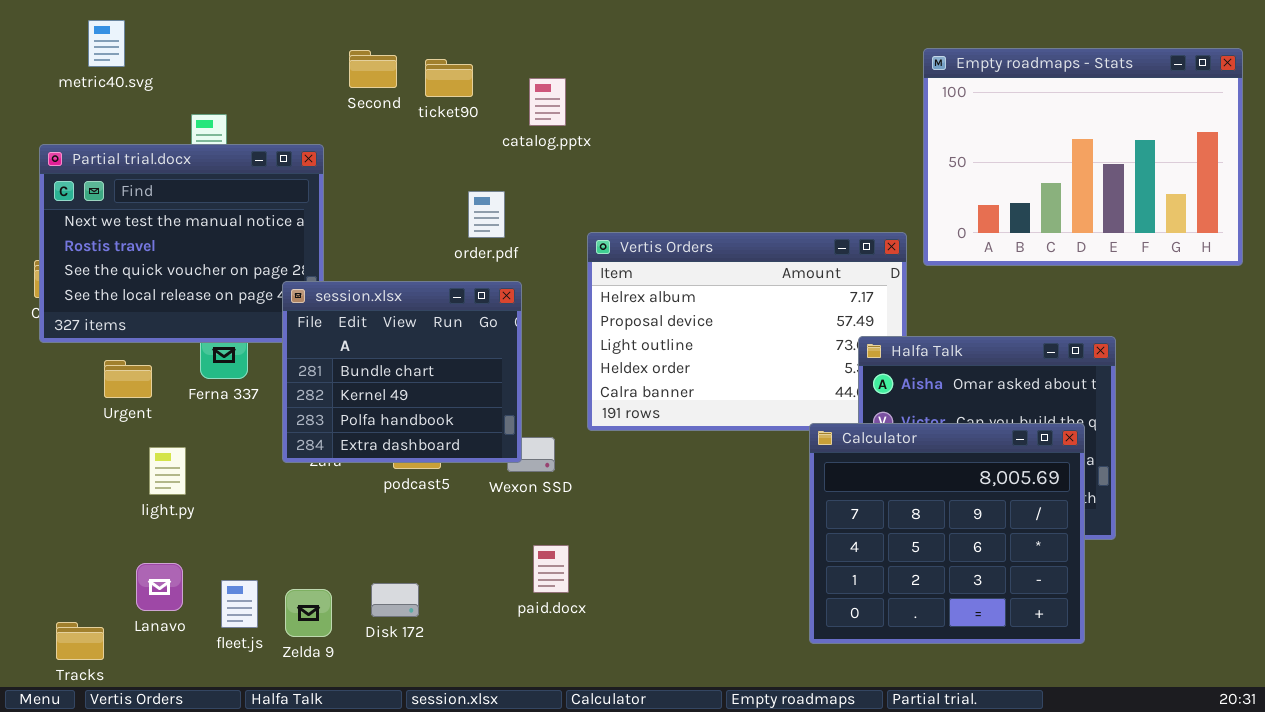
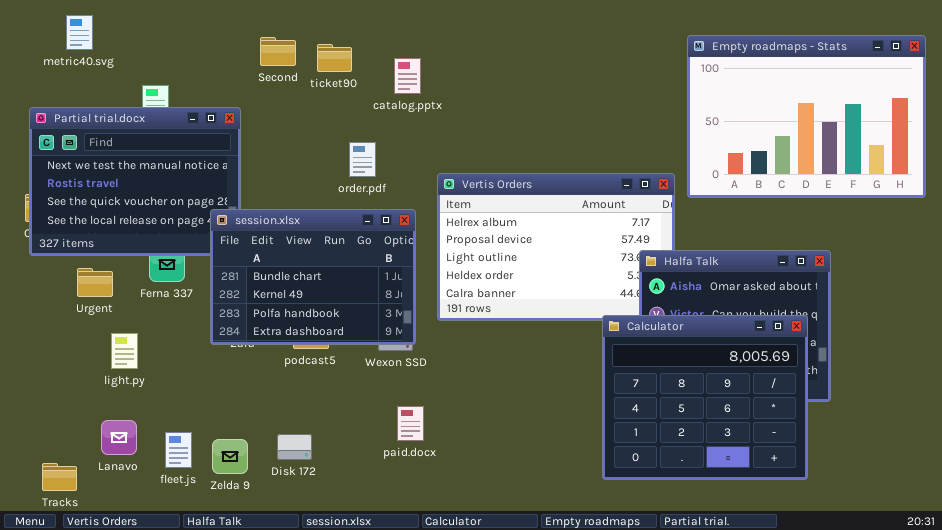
session.xlsx: [282,281,522,463] -> [210,209,416,345], resized

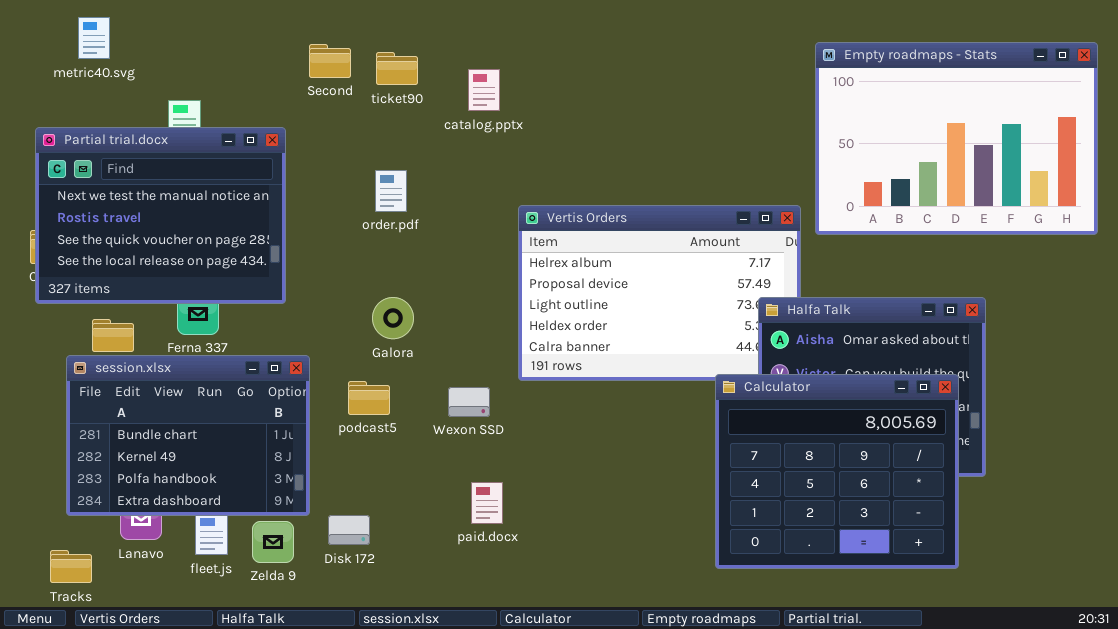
order.pdf: [349,142,376,177] -> [375,170,407,212], moved
session.xlsx: [210,209,416,345] -> [66,355,310,516], moved

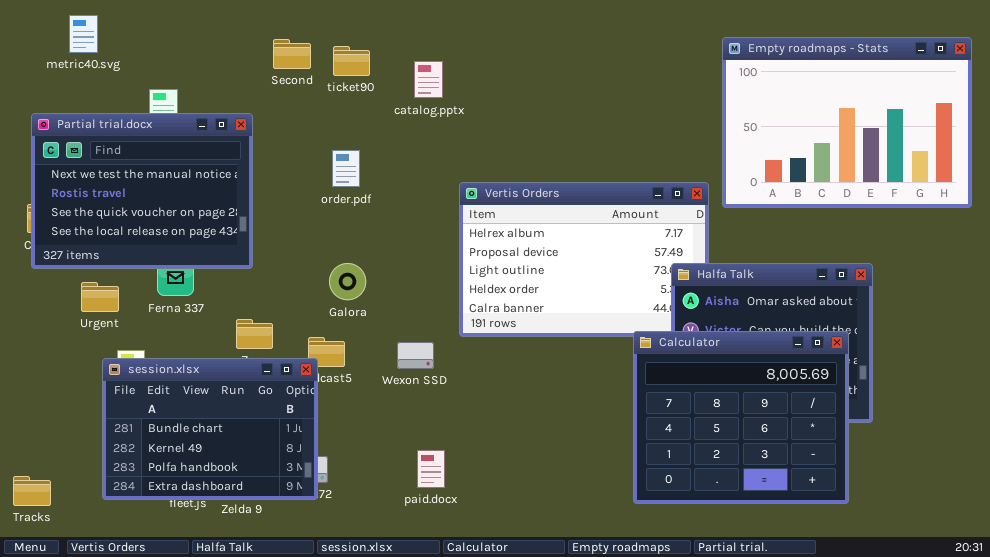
session.xlsx: [66,355,310,516] -> [102,358,318,500], moved
paid.docx: [471,482,503,524] -> [417,450,445,488], moved
Tracks: [50,550,92,583] -> [13,476,51,506], moved

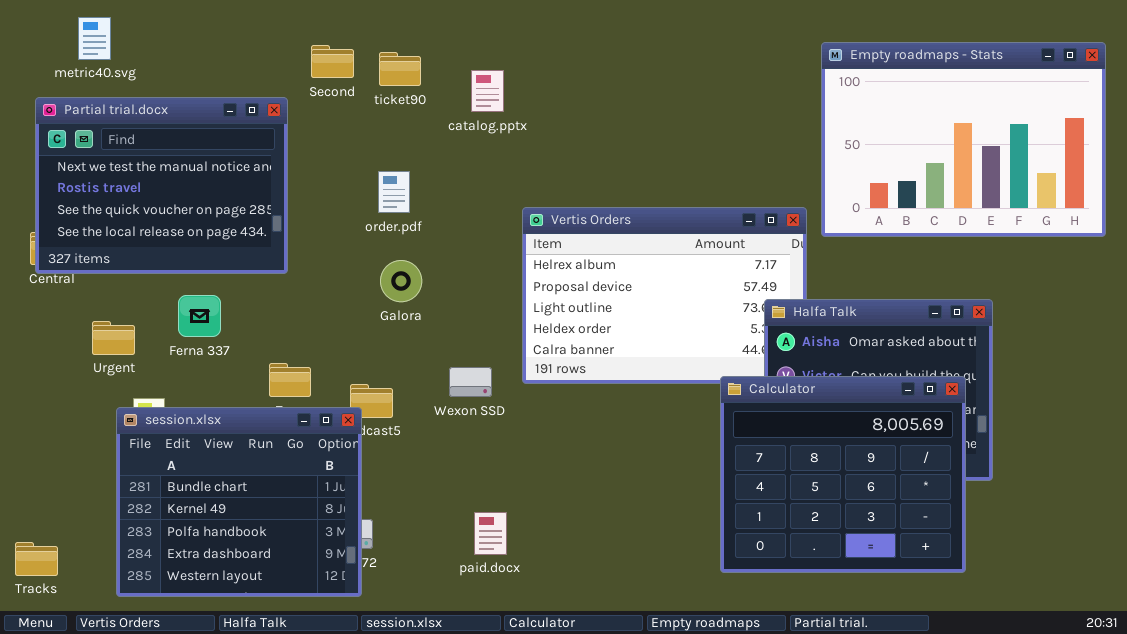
Partial trial.docx: [31,113,253,269] -> [35,97,288,274], moved
Galora: [329,263,366,300] -> [380,260,422,302], moved
Wexon SSD: [397,342,434,369] -> [449,367,492,397], moved
session.xlsx: [102,358,318,500] -> [116,407,362,597], resized

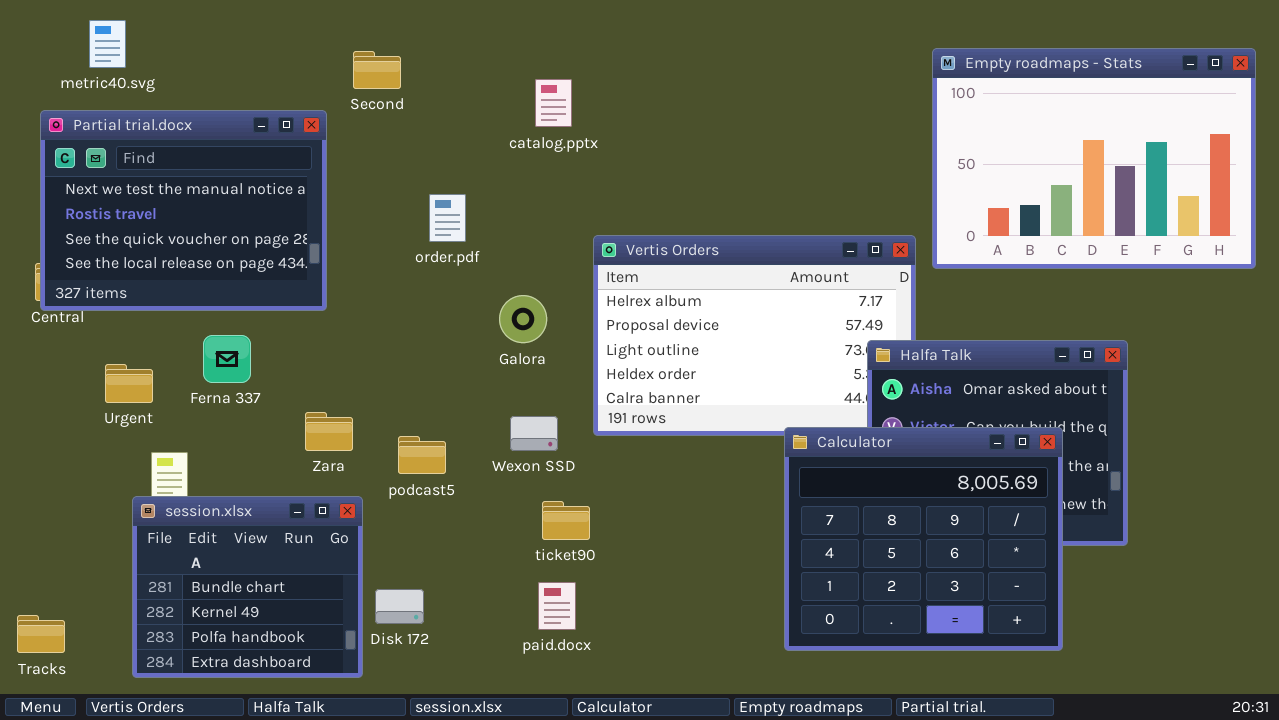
ticket90: [379,52,421,86] -> [542,501,590,540], moved
Galora: [380,260,422,302] -> [499,295,547,343], moved
Calculator: [720,376,966,573] -> [784,427,1063,651], moved
session.xlsx: [116,407,362,597] -> [132,496,363,678], resized

